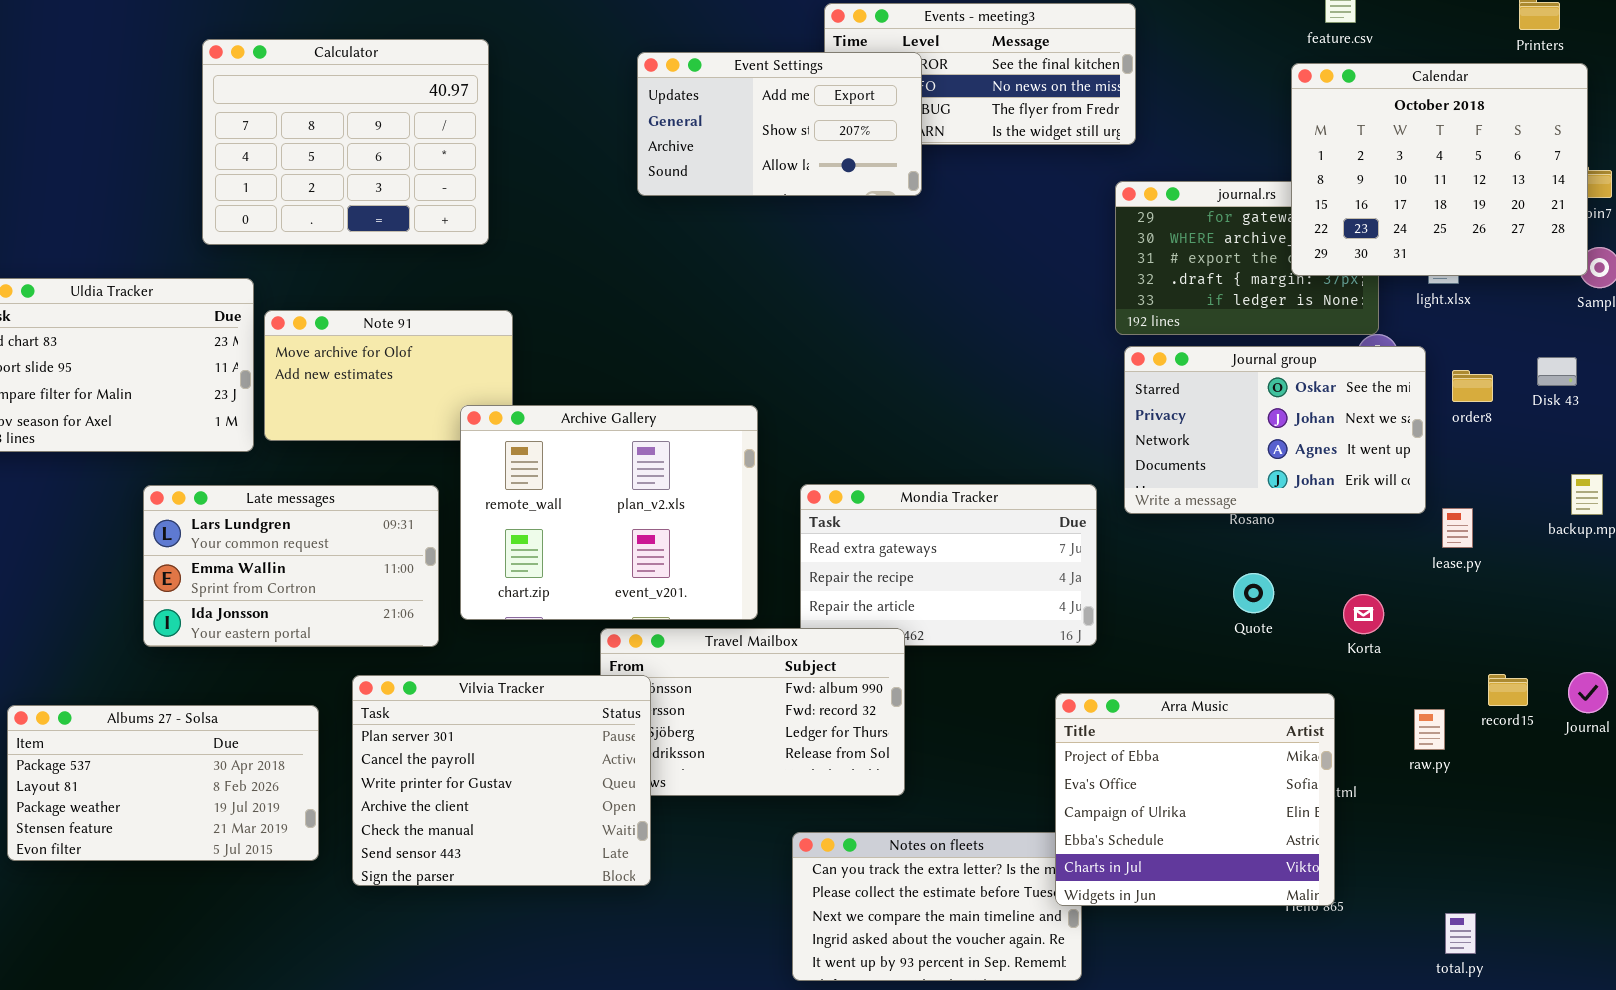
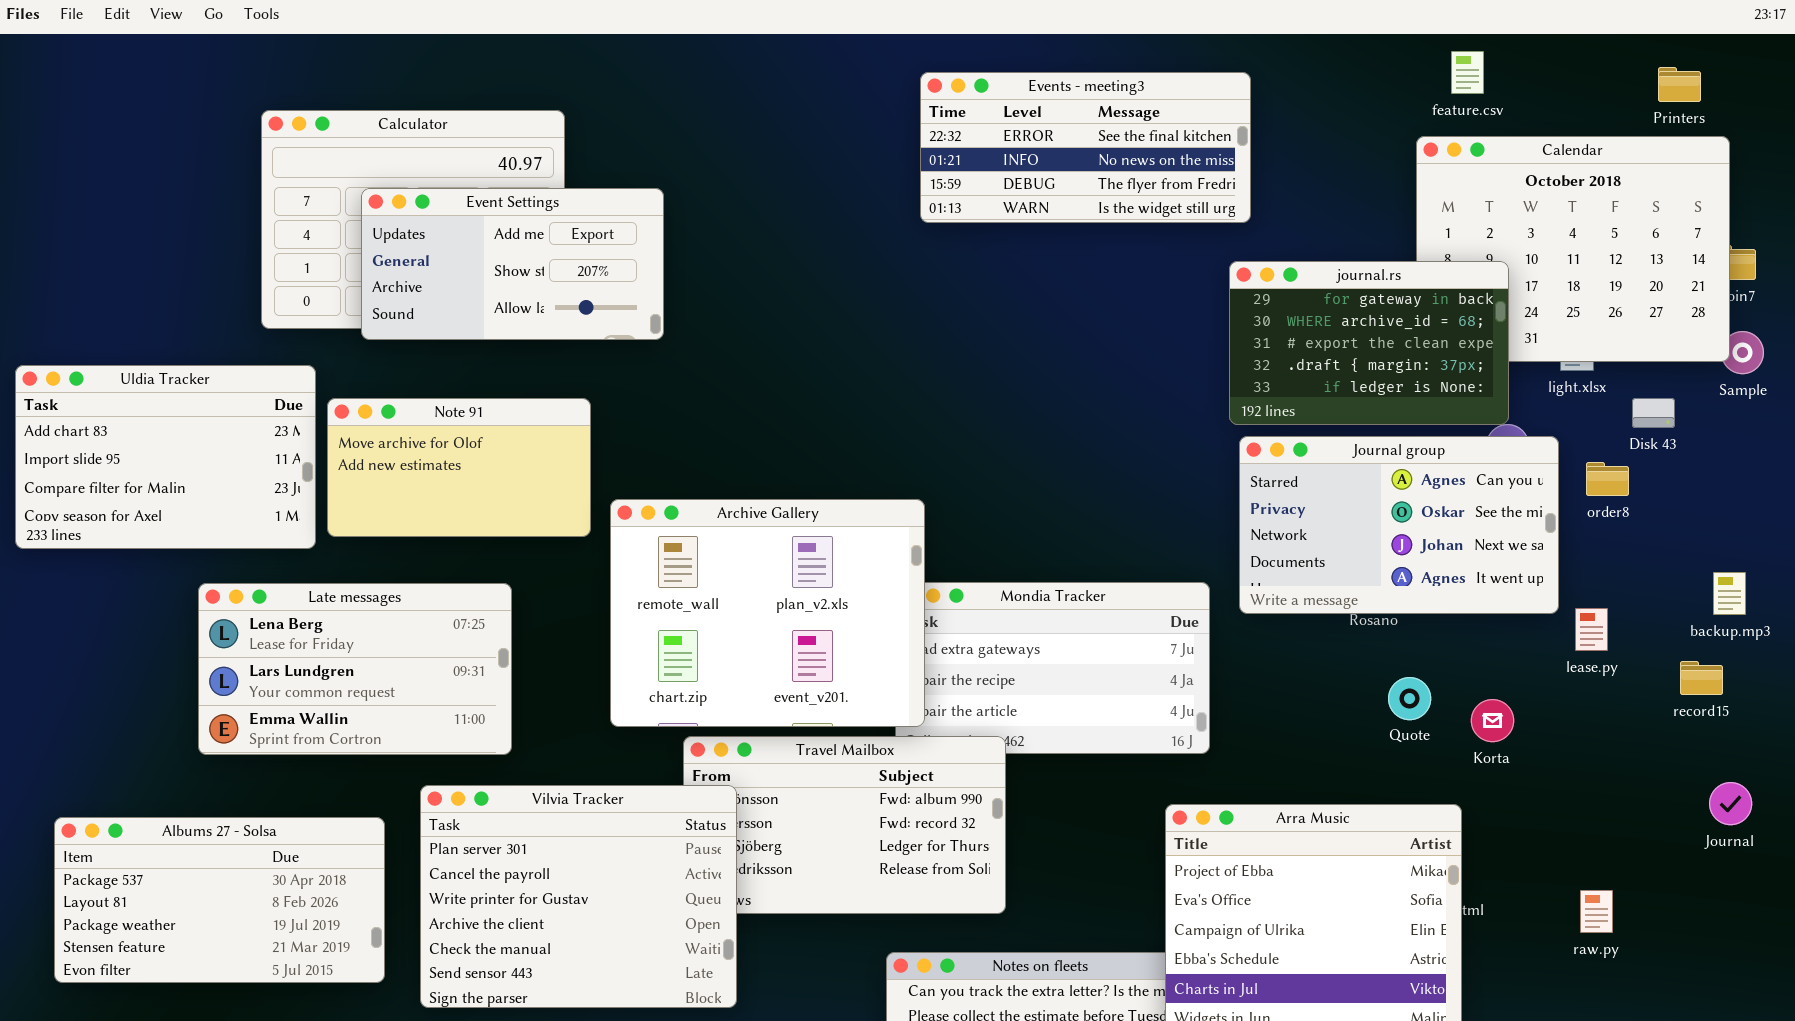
Event Settings: [637,52,922,196] -> [361,188,664,340], moved
journal.rs: [1115,181,1379,335] -> [1229,261,1509,425], raised
Journal group: [1124,346,1426,514] -> [1239,436,1559,614], scrolled up 1 row
Disk 43: [1537,357,1577,386] -> [1632,398,1675,428], moved
Archive Gallery: [460,405,758,620] -> [610,499,925,727], moved
Late messages: [143,485,439,647] -> [198,583,512,755], scrolled up 1 row
Quote: [1233,573,1274,613] -> [1388,677,1431,720], moved
record15: [1488,674,1528,706] -> [1680,661,1723,695], moved
raw.py: [1414,709,1445,750] -> [1580,890,1613,933], moved

